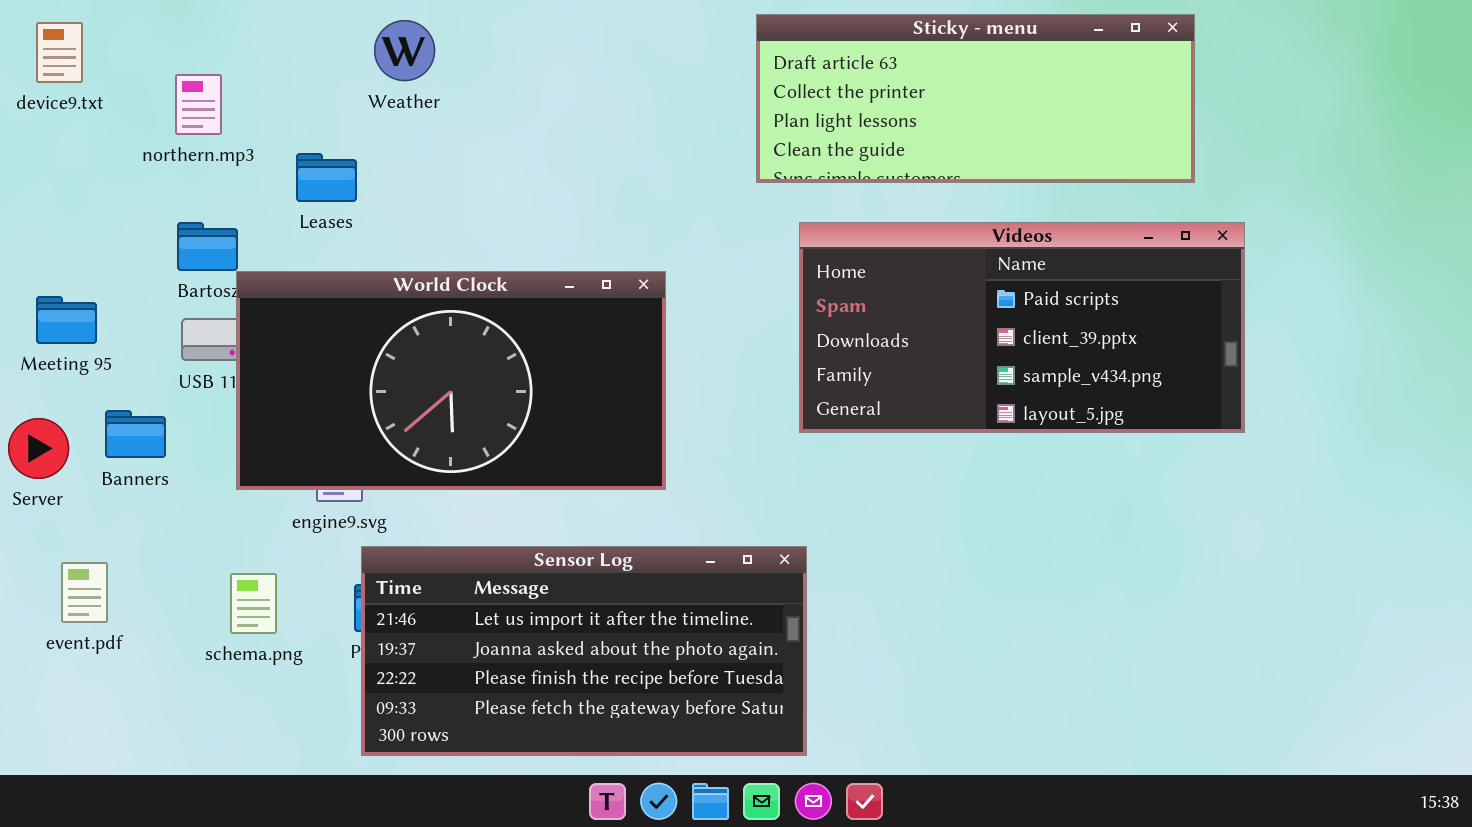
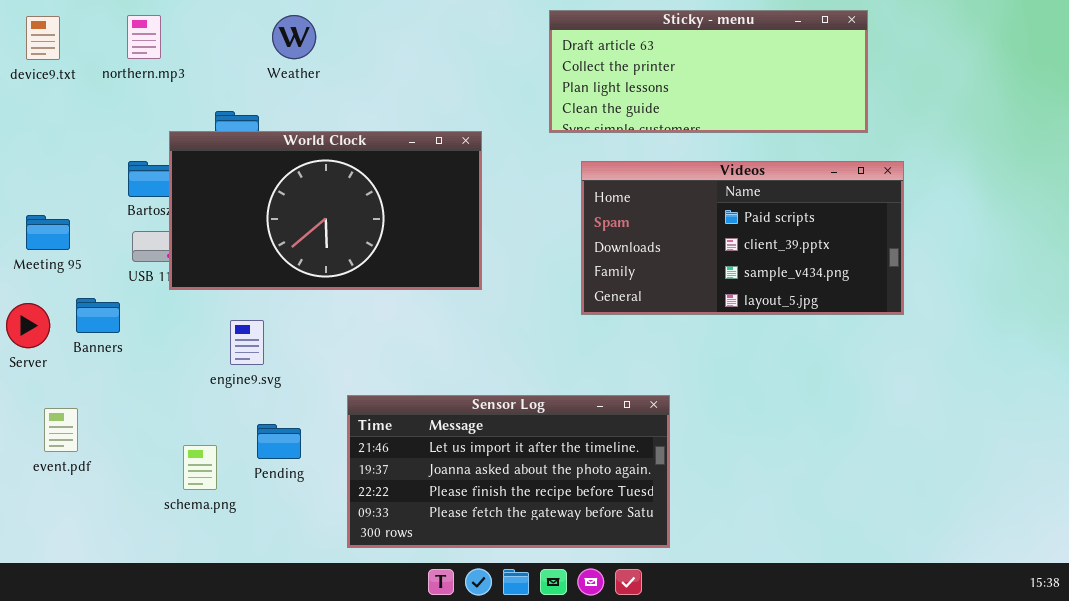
northern.mp3: [175,74,222,135] -> [127,15,161,59], moved
World Clock: [236,271,666,490] -> [169,131,482,290], moved
Sensor Log: [361,546,807,756] -> [347,395,670,548], moved
schema.png: [230,573,277,634] -> [183,445,217,490], moved

